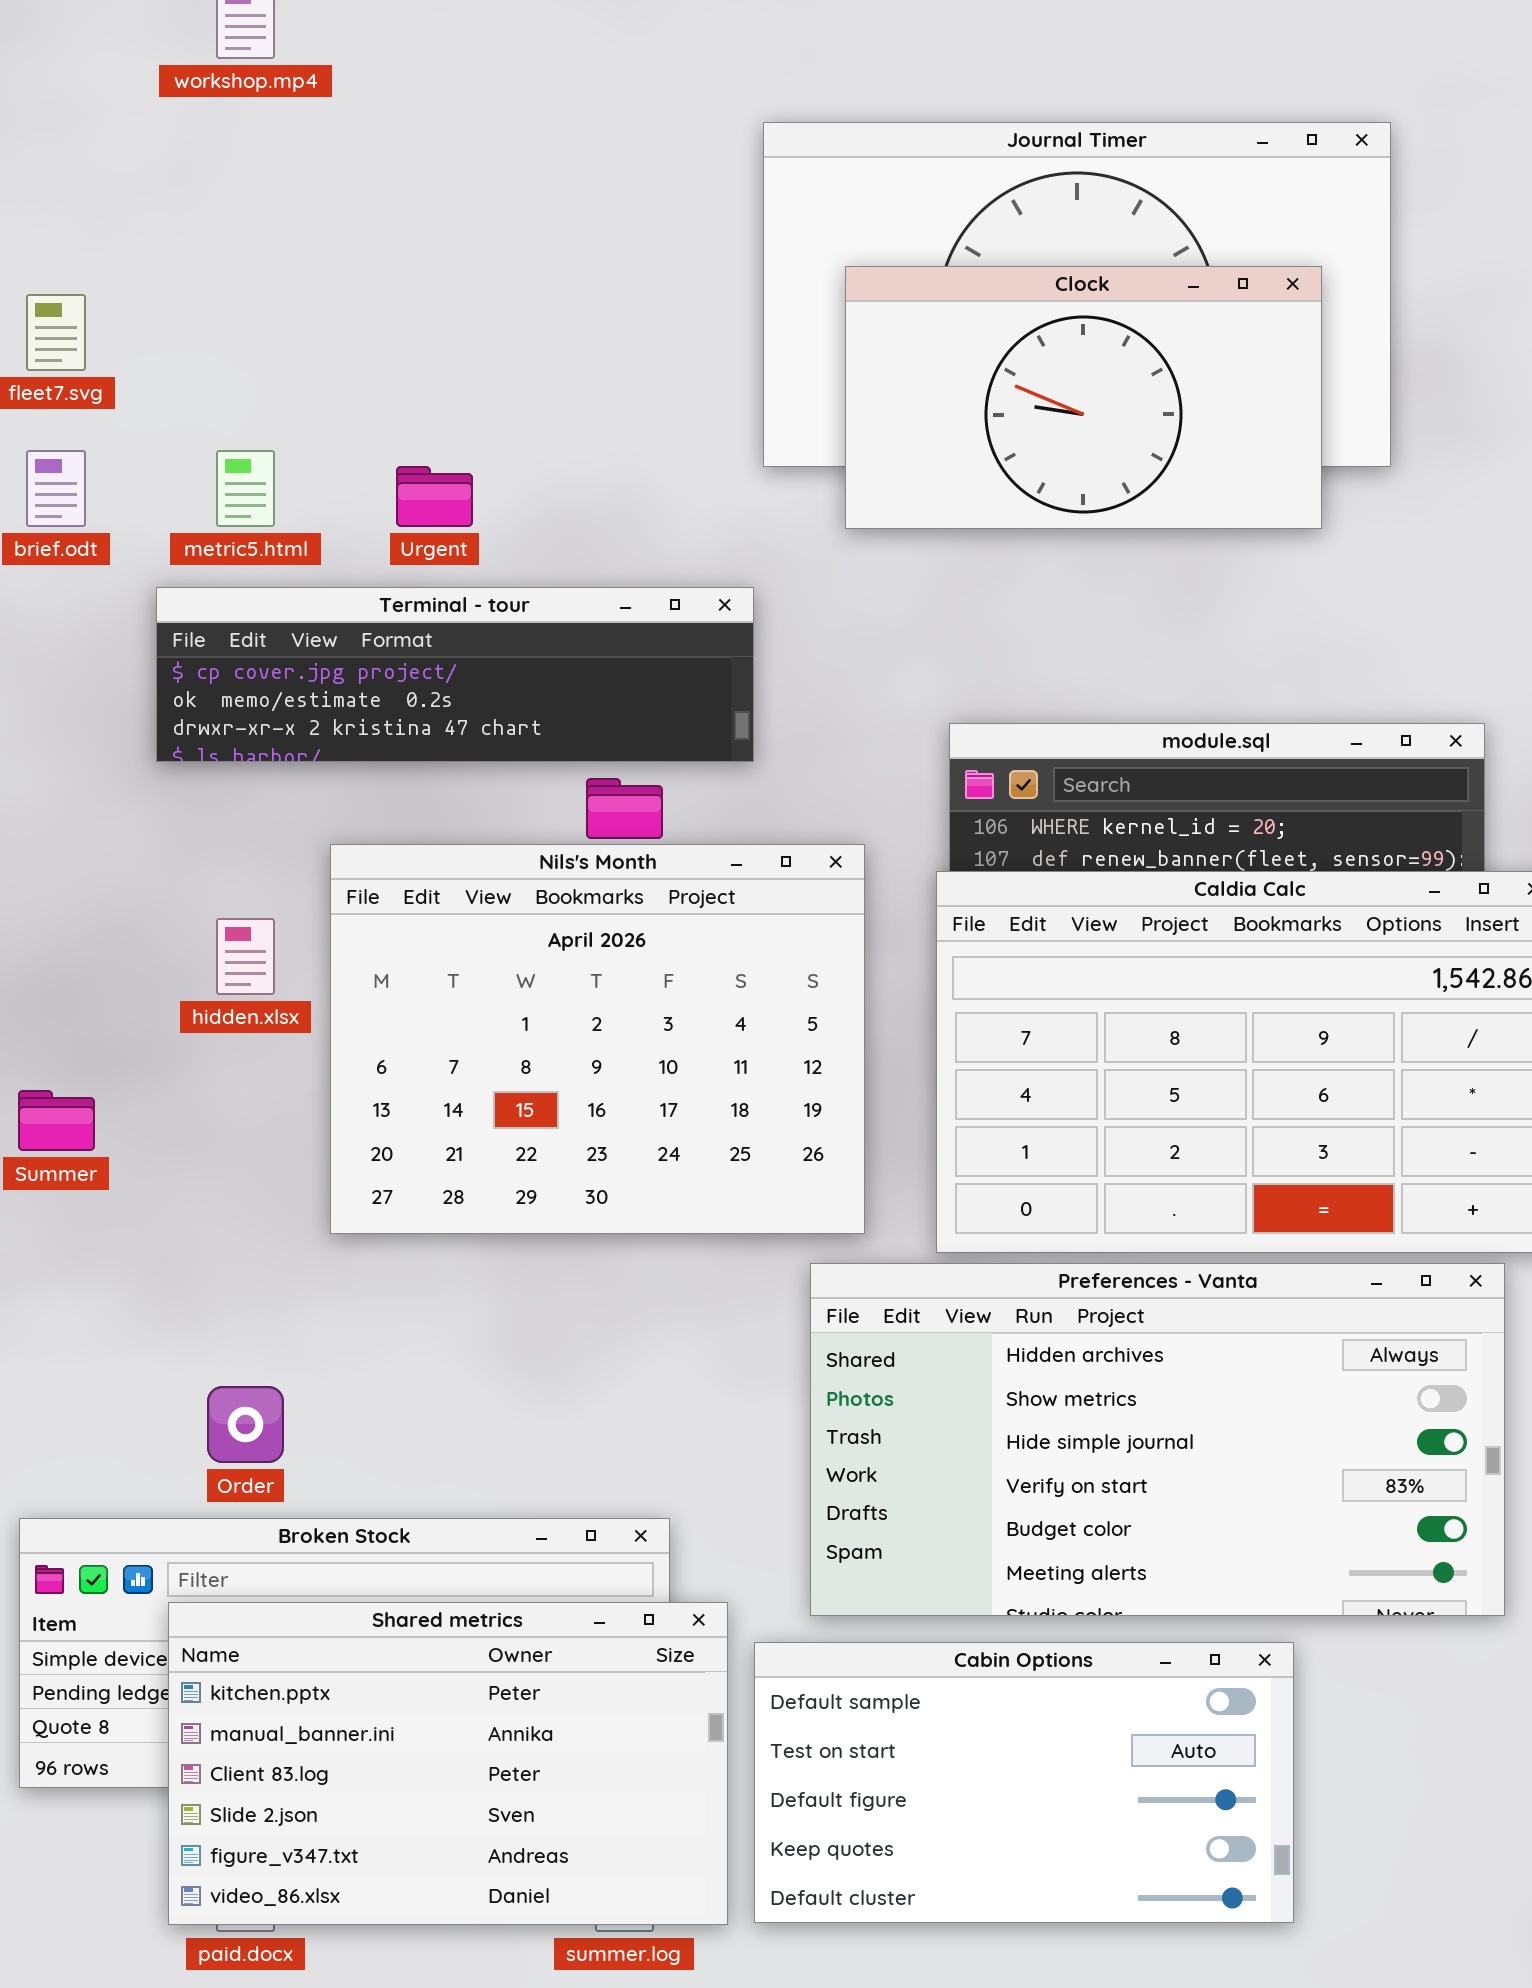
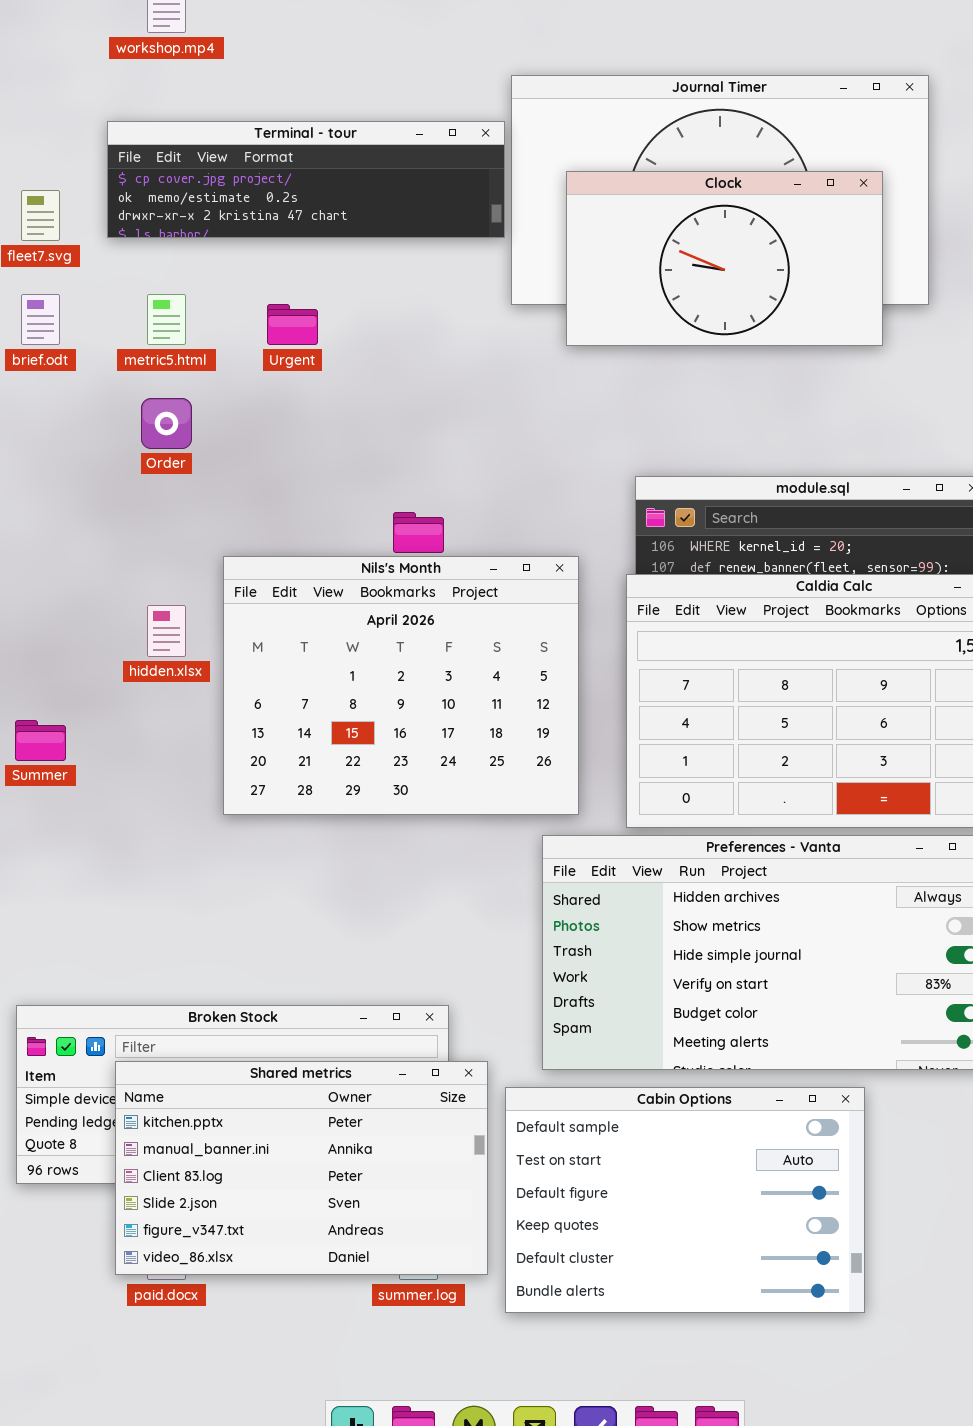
Terminal - tour: [156,587,754,762] -> [107,121,505,238], moved
Order: [207,1386,284,1463] -> [141,398,192,449], moved
Cabin Options: [754,1642,1294,1923] -> [505,1087,865,1313], resized

